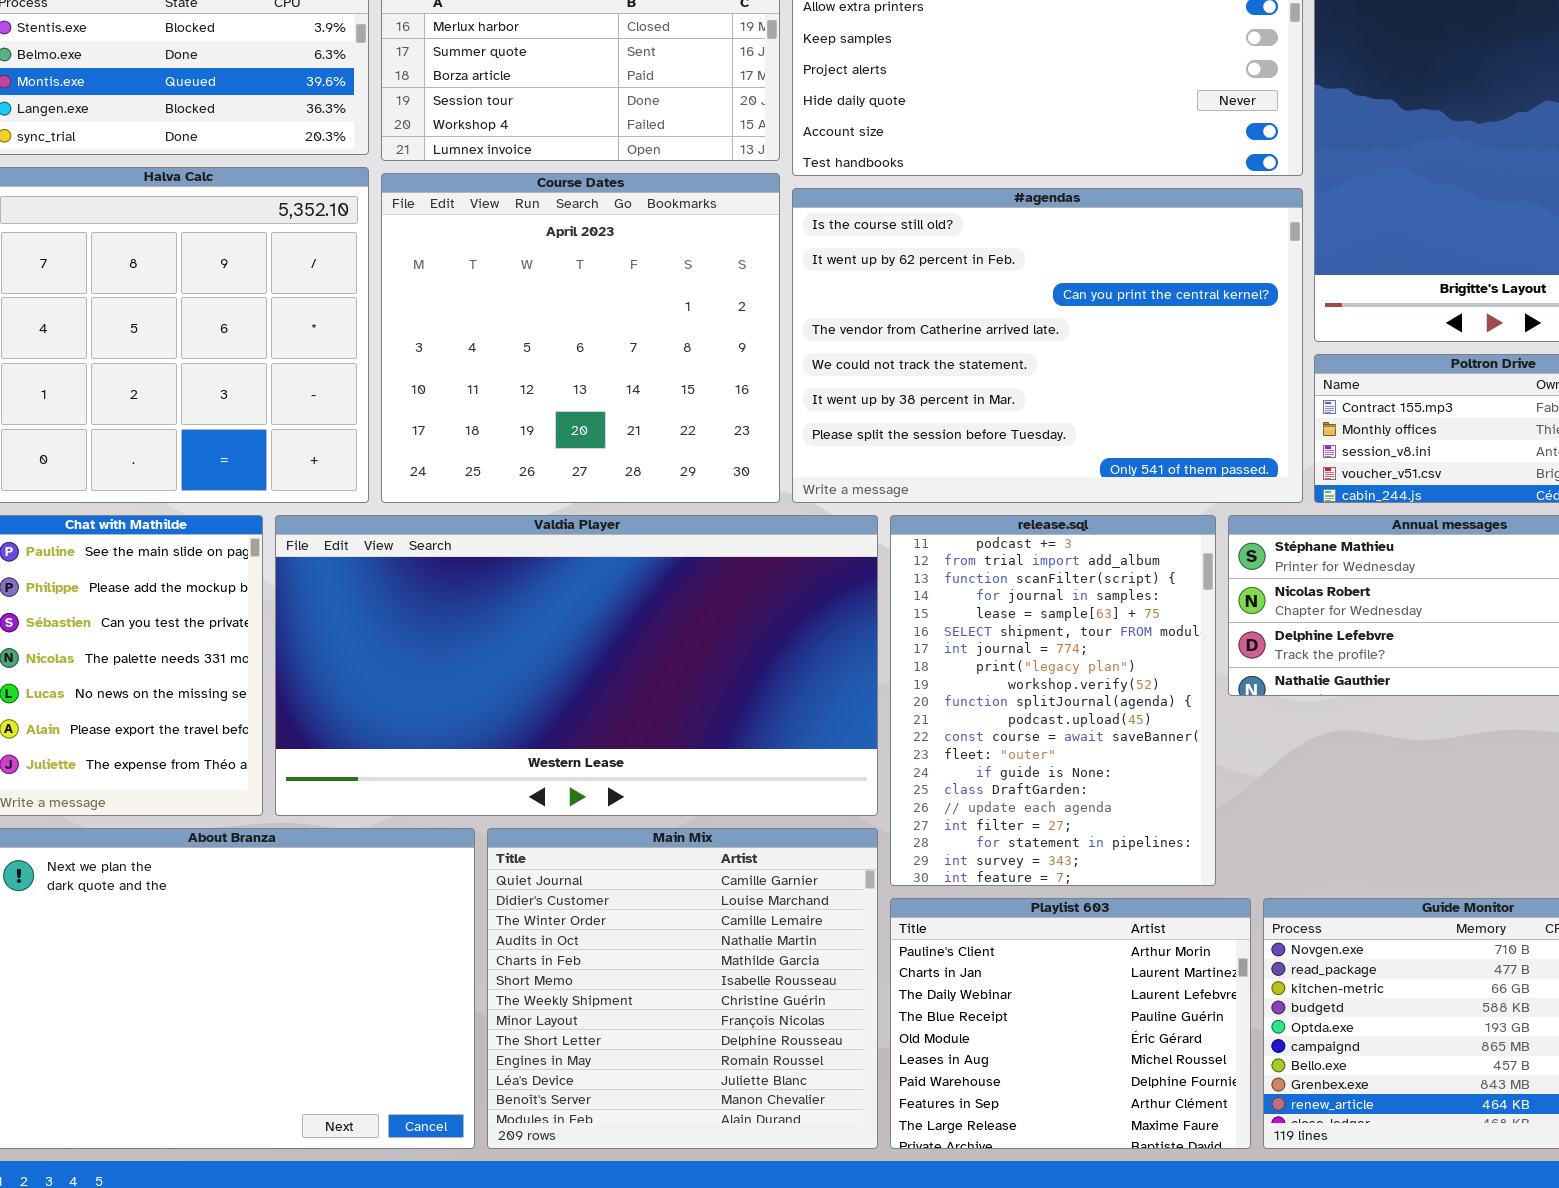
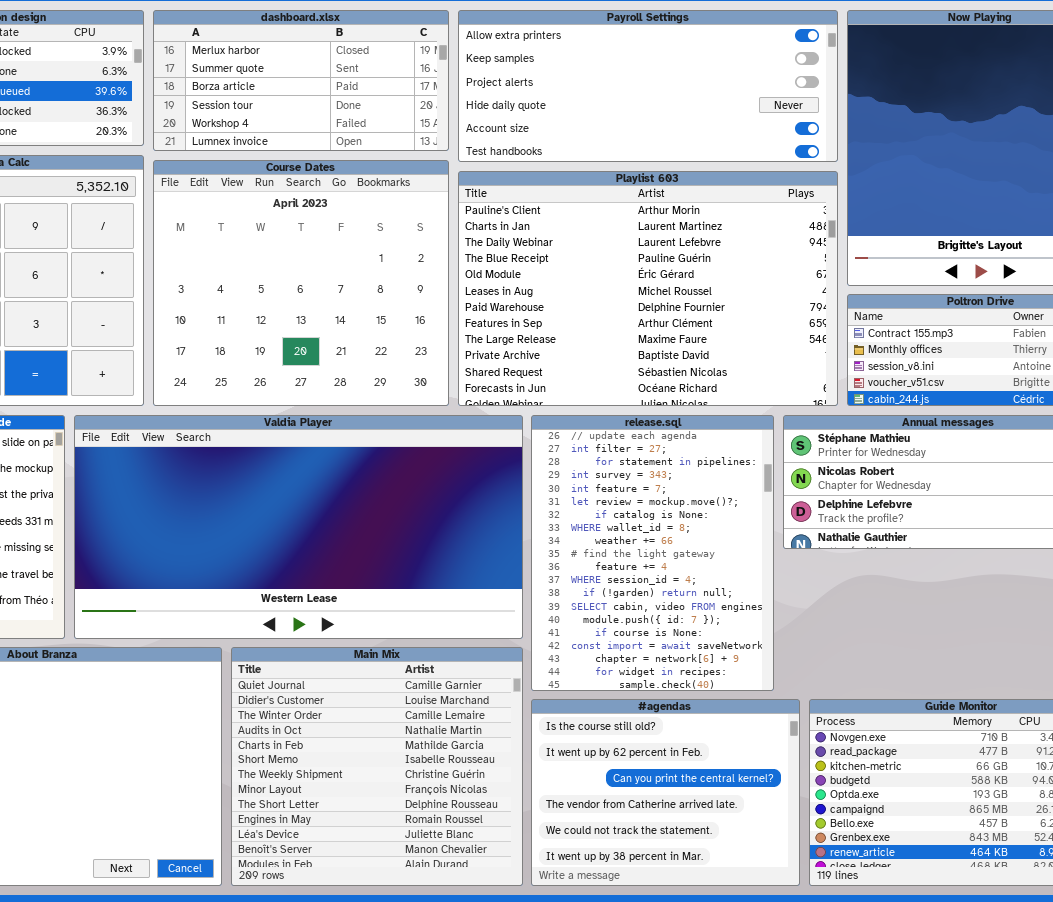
#agendas: [792,188,1303,503] -> [531,699,800,886], moved, resized
release.sql: [890,515,1216,886] -> [531,415,774,691], scrolled down 15 rows
Playlist 603: [890,898,1251,1149] -> [458,171,838,406], moved, resized

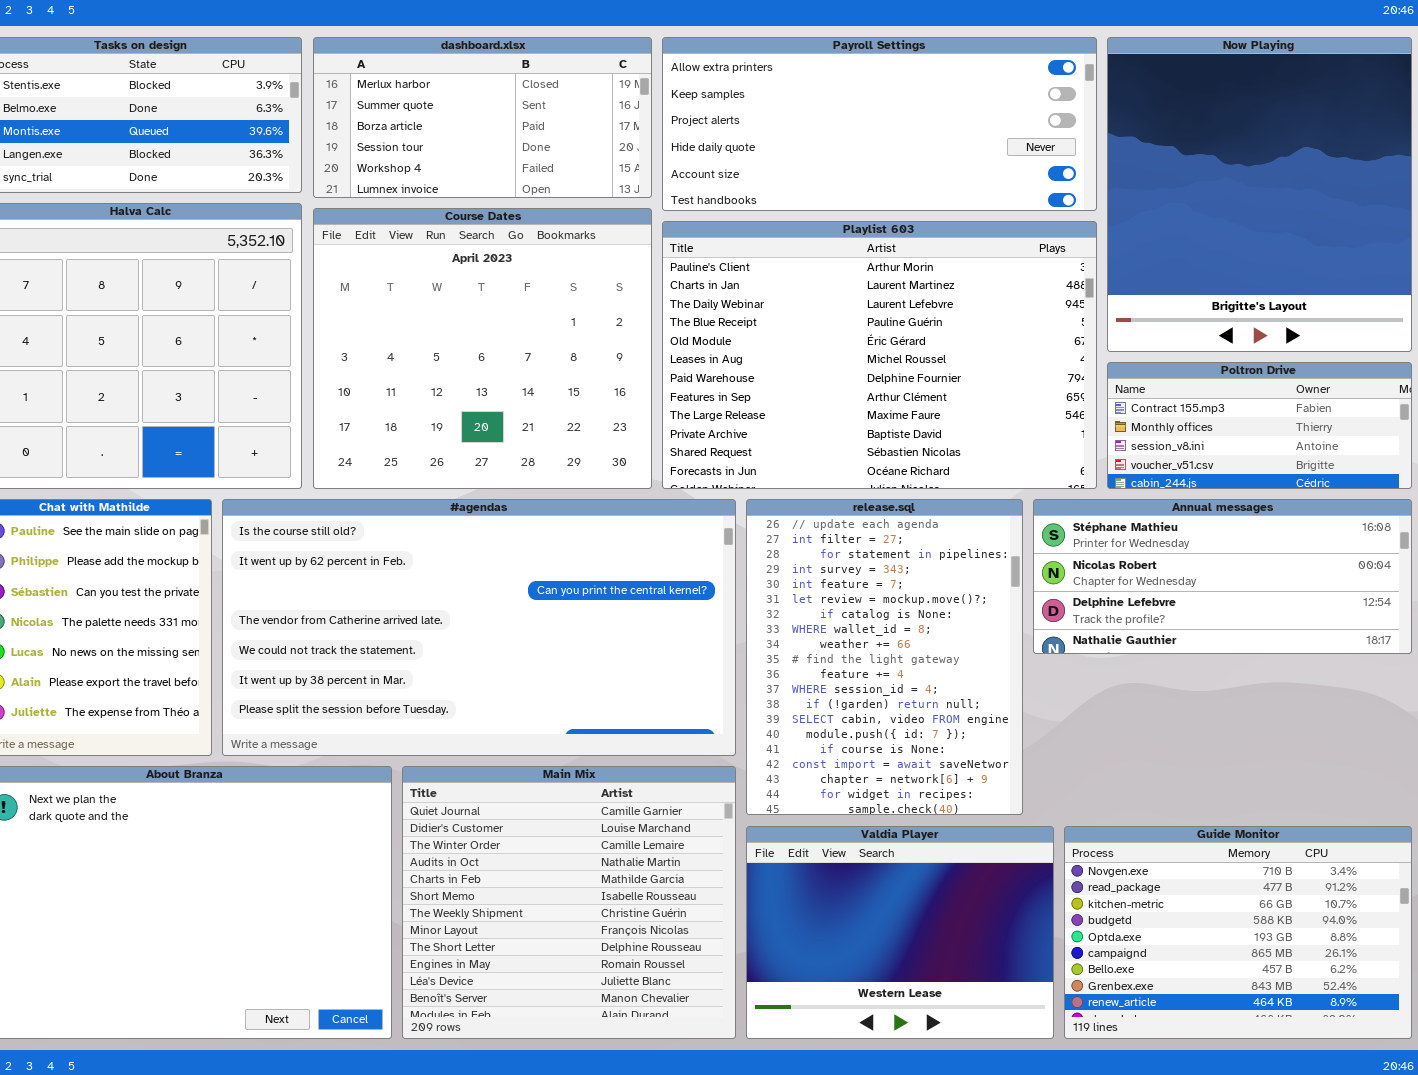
Valdia Player: [74,415,523,639] -> [746,826,1054,1039], moved, resized
#agendas: [531,699,800,886] -> [222,499,736,756], moved, resized

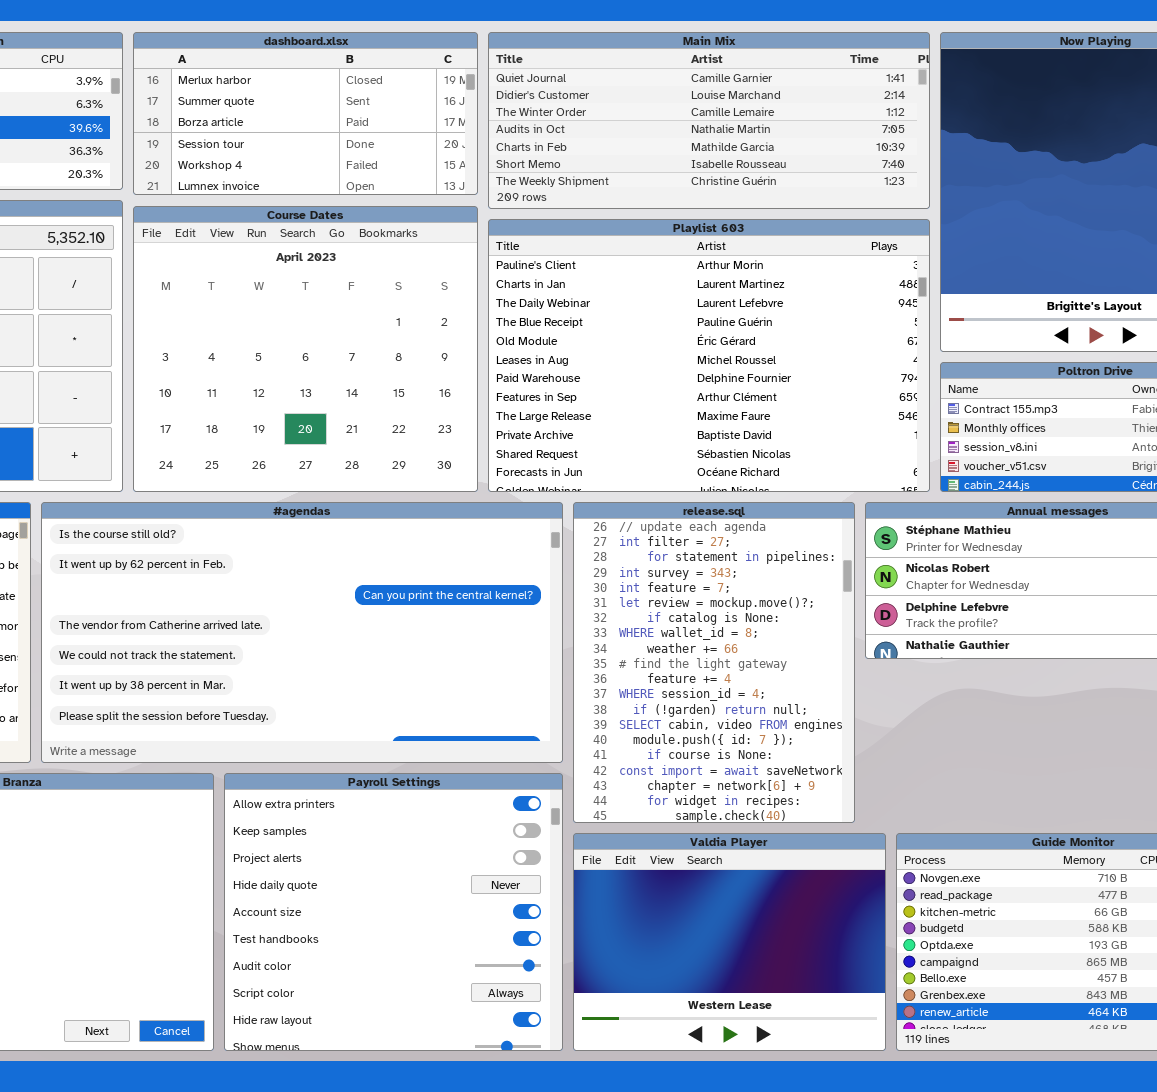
Payroll Settings: [662,37,1097,211] -> [224,773,563,1051], moved, resized
Main Mix: [402,766,736,1039] -> [488,32,930,209], moved, resized

